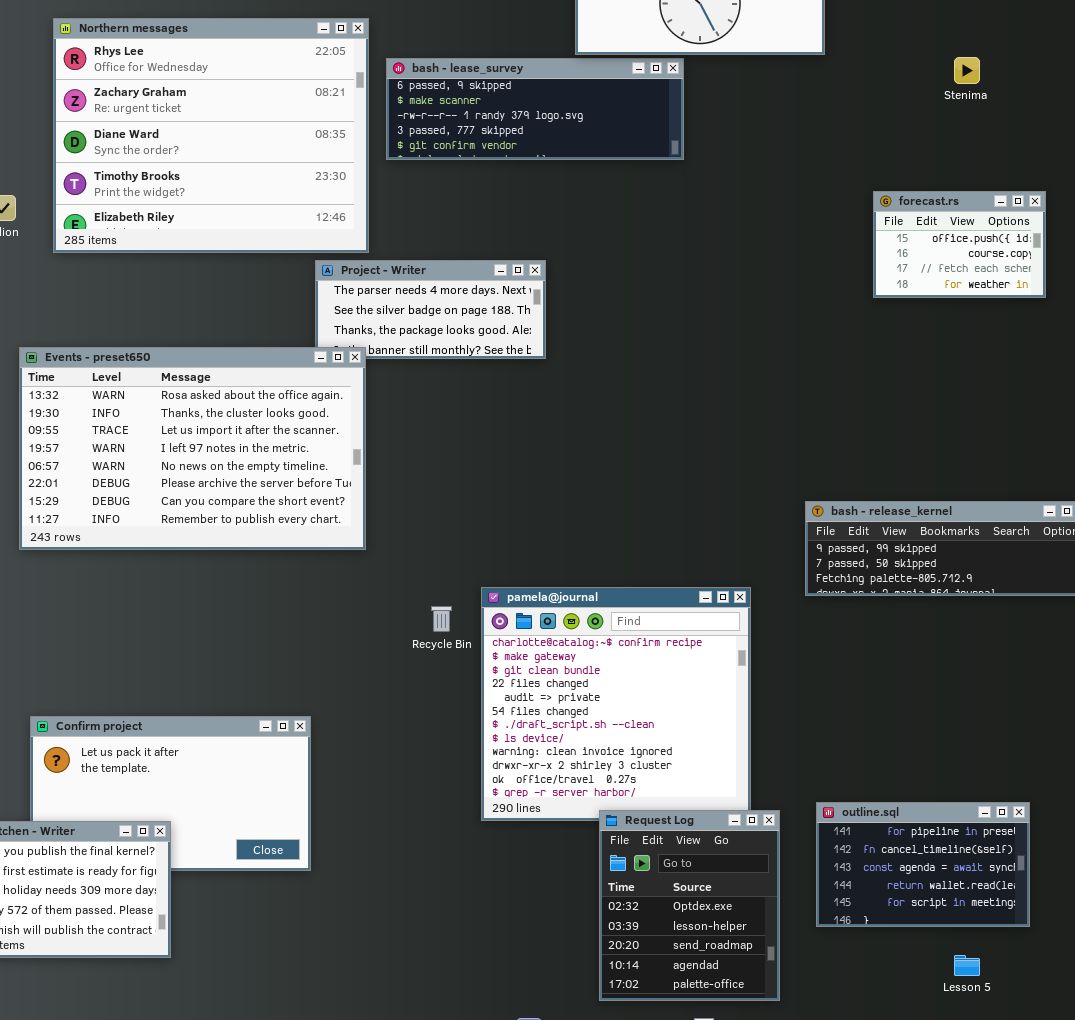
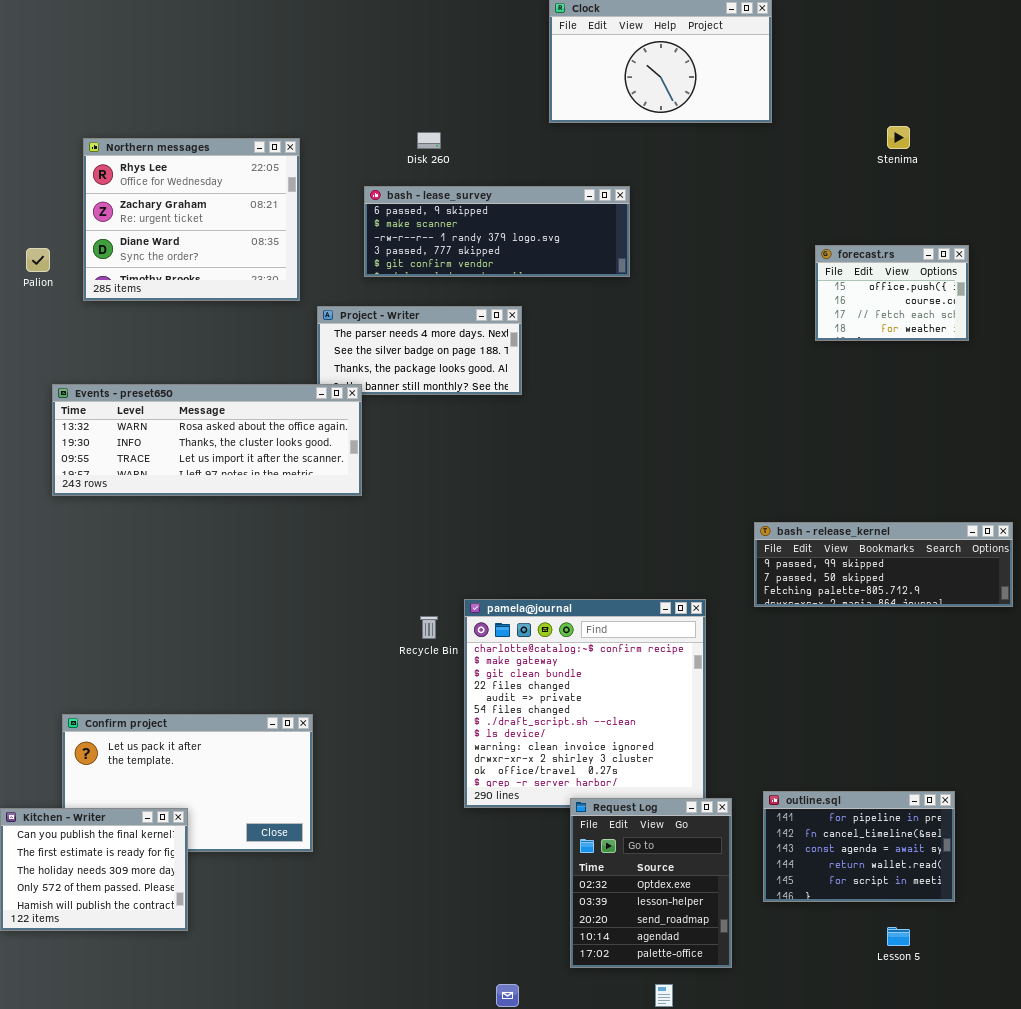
Northern messages: [53,18,369,253] -> [83,138,300,301], resized
bash - lease_survey: [386,58,684,160] -> [364,186,630,277], moved
Events - preset650: [19,347,366,550] -> [52,384,362,496], resized

